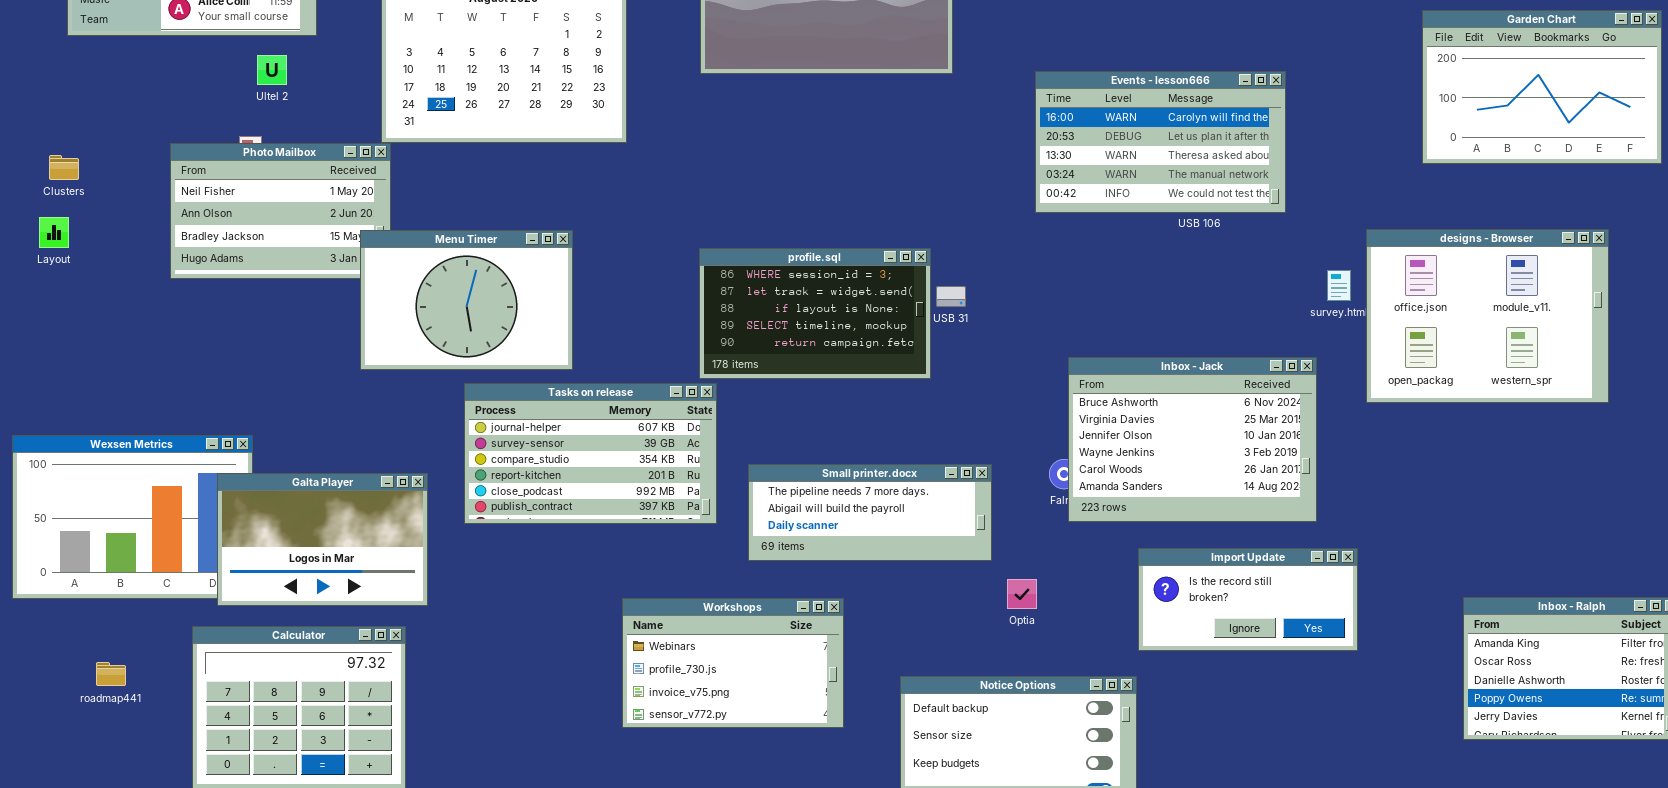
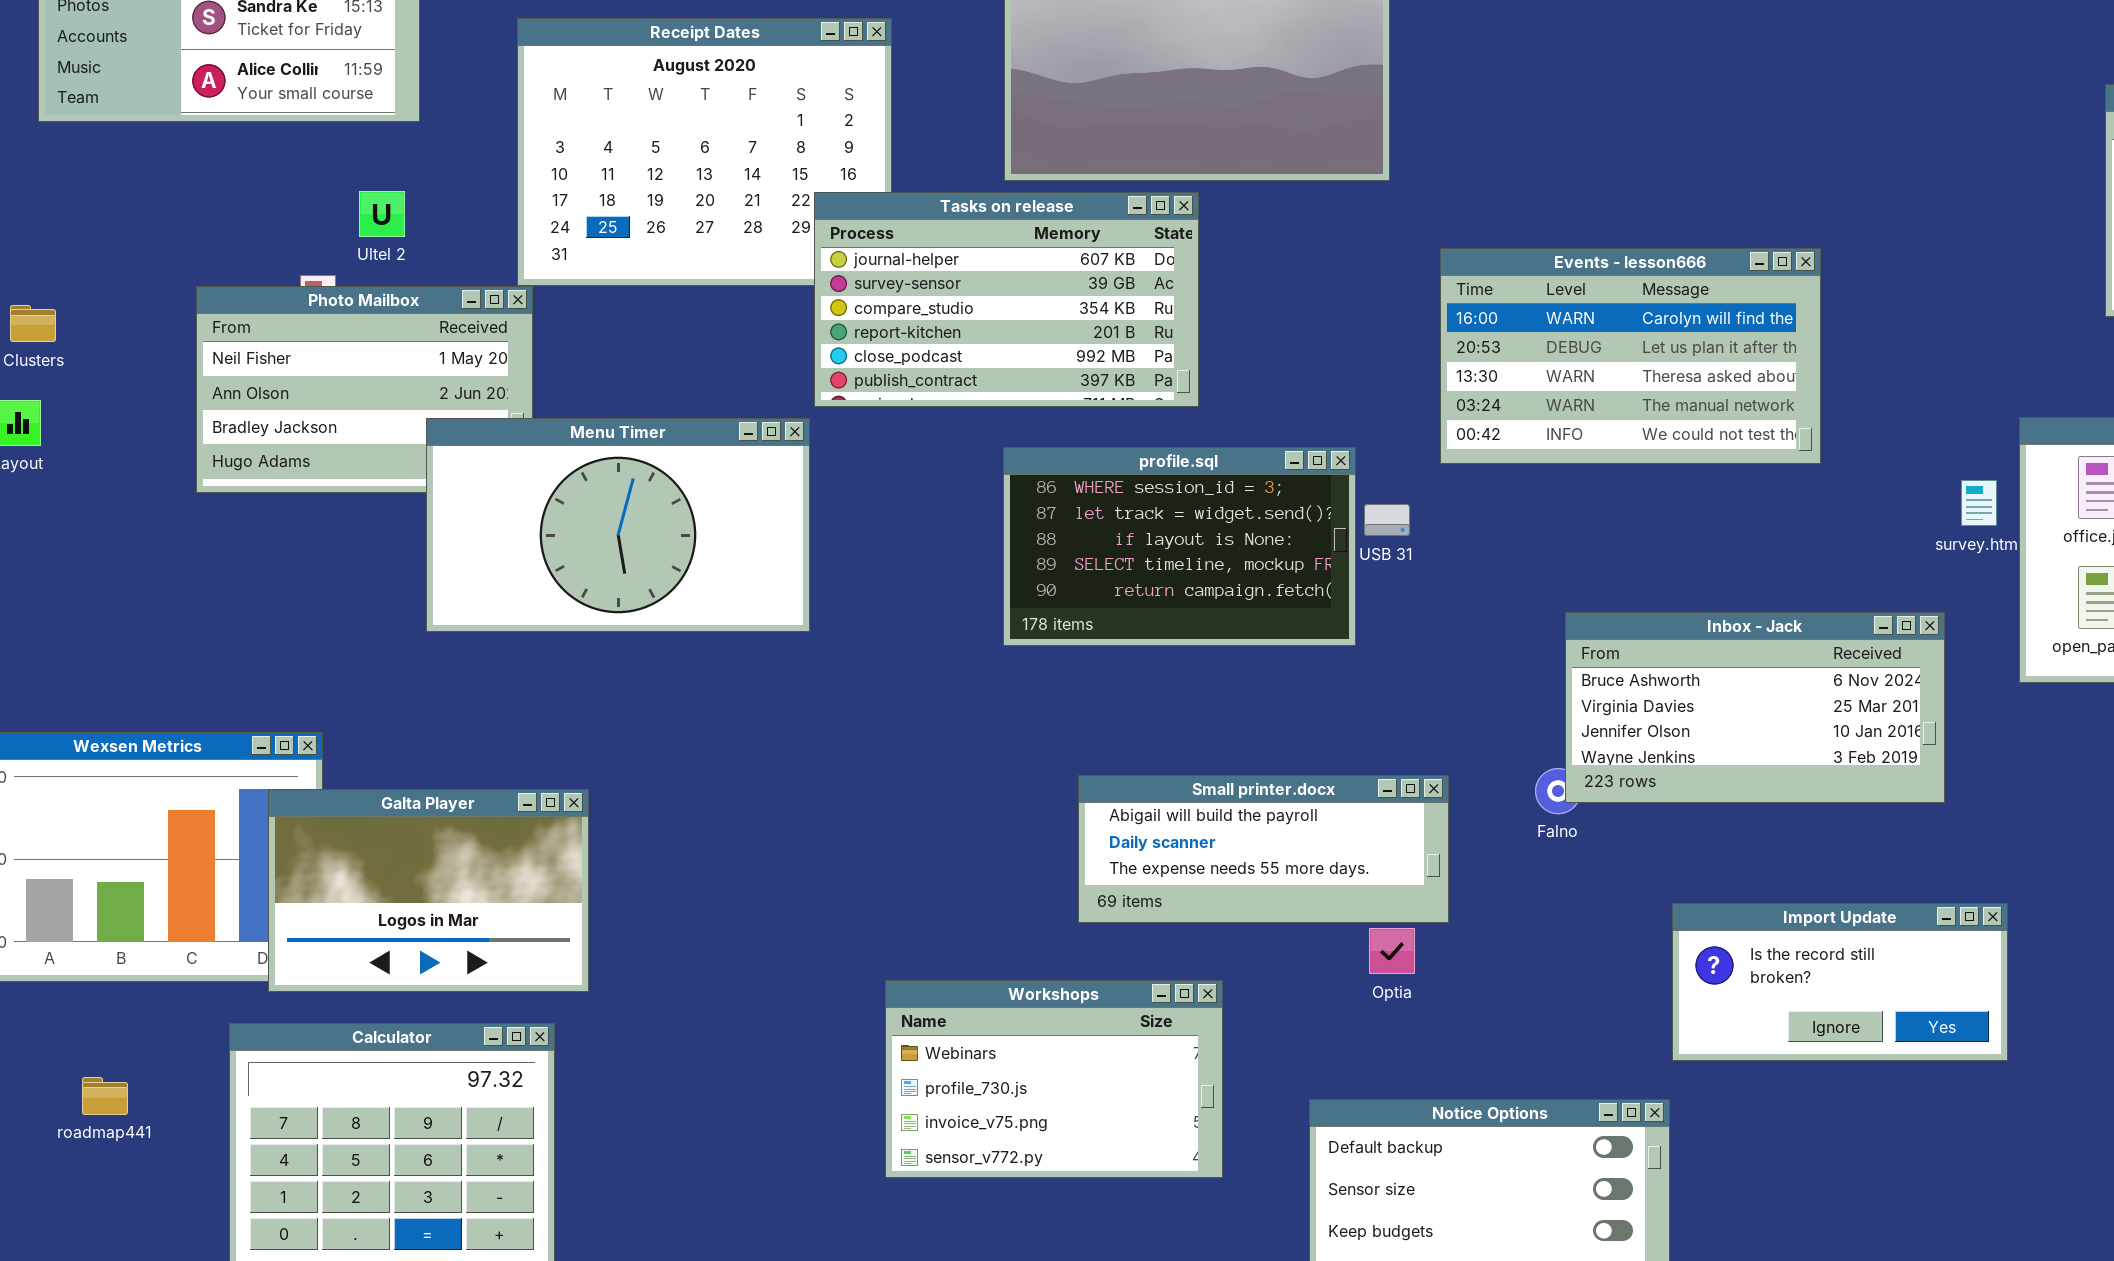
Ultel 2: [257,55,287,85] -> [359,191,405,237], moved
Events - lesson666: [1035,71,1286,213] -> [1440,248,1821,464], moved
Menu Timer: [360,230,573,370] -> [426,418,810,632], resized
Inbox - Jack: [1068,357,1317,522] -> [1565,612,1945,803], resized
Tasks on release: [464,383,717,524] -> [814,192,1199,407], moved
Small printer.docx: [748,464,992,561] -> [1078,775,1449,923], scrolled down 1 row
Optia: [1007,579,1037,609] -> [1369,928,1415,974], moved

